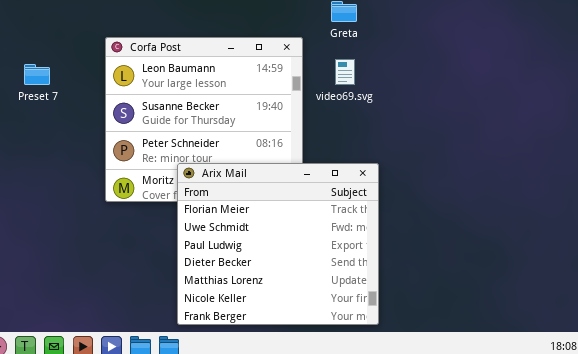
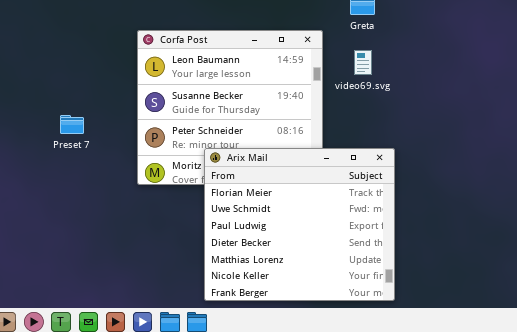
Preset 7: [24,64,50,85] -> [60,115,84,134], moved

